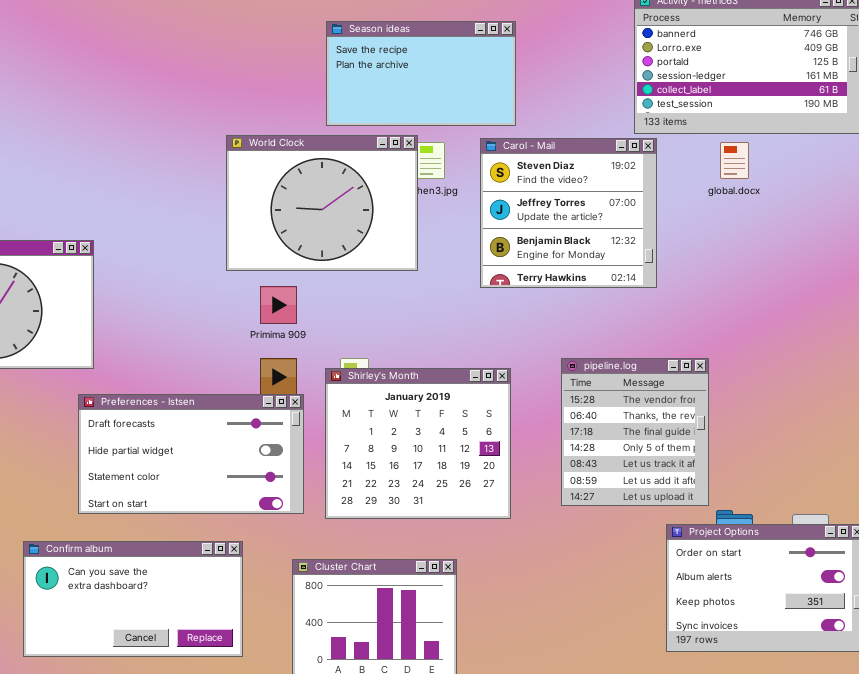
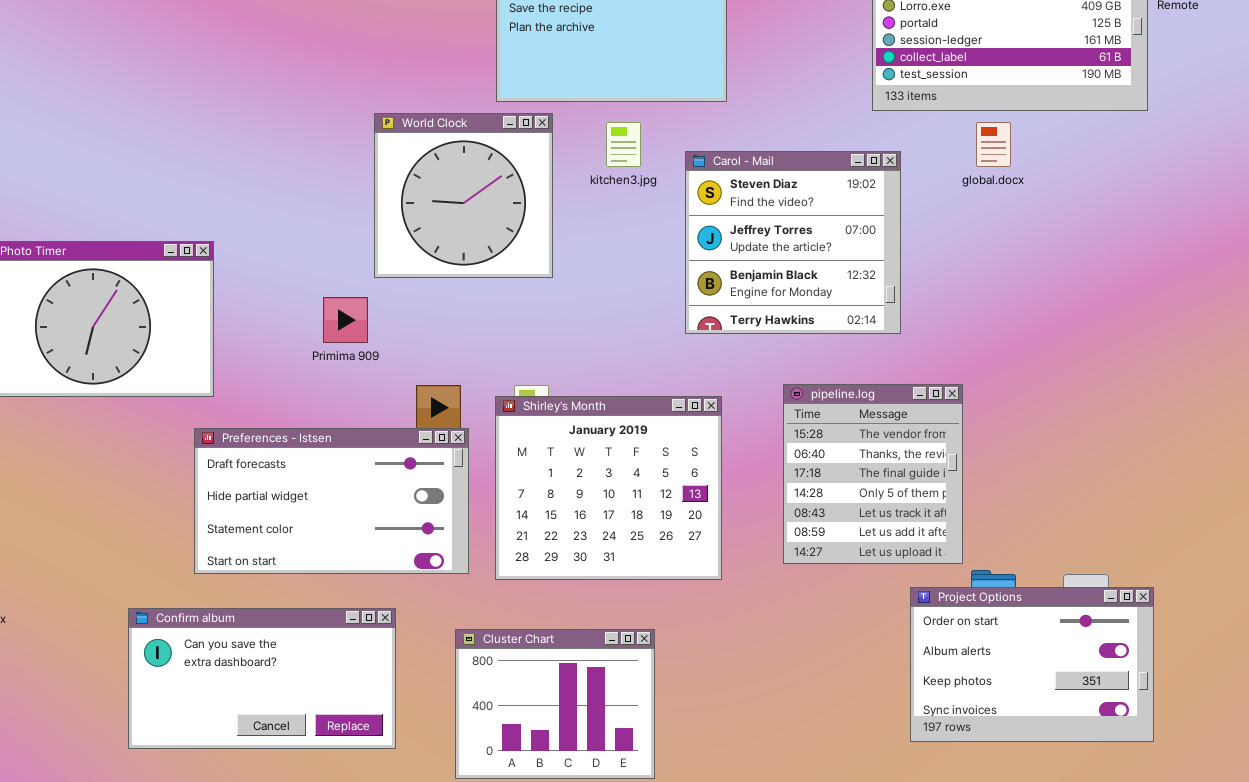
World Clock: [226,135,418,271] -> [374,113,553,278], resized
Carol - Mail: [480,138,657,288] -> [685,151,901,334], moved
Primima 909: [260,286,297,324] -> [323,297,368,343], moved

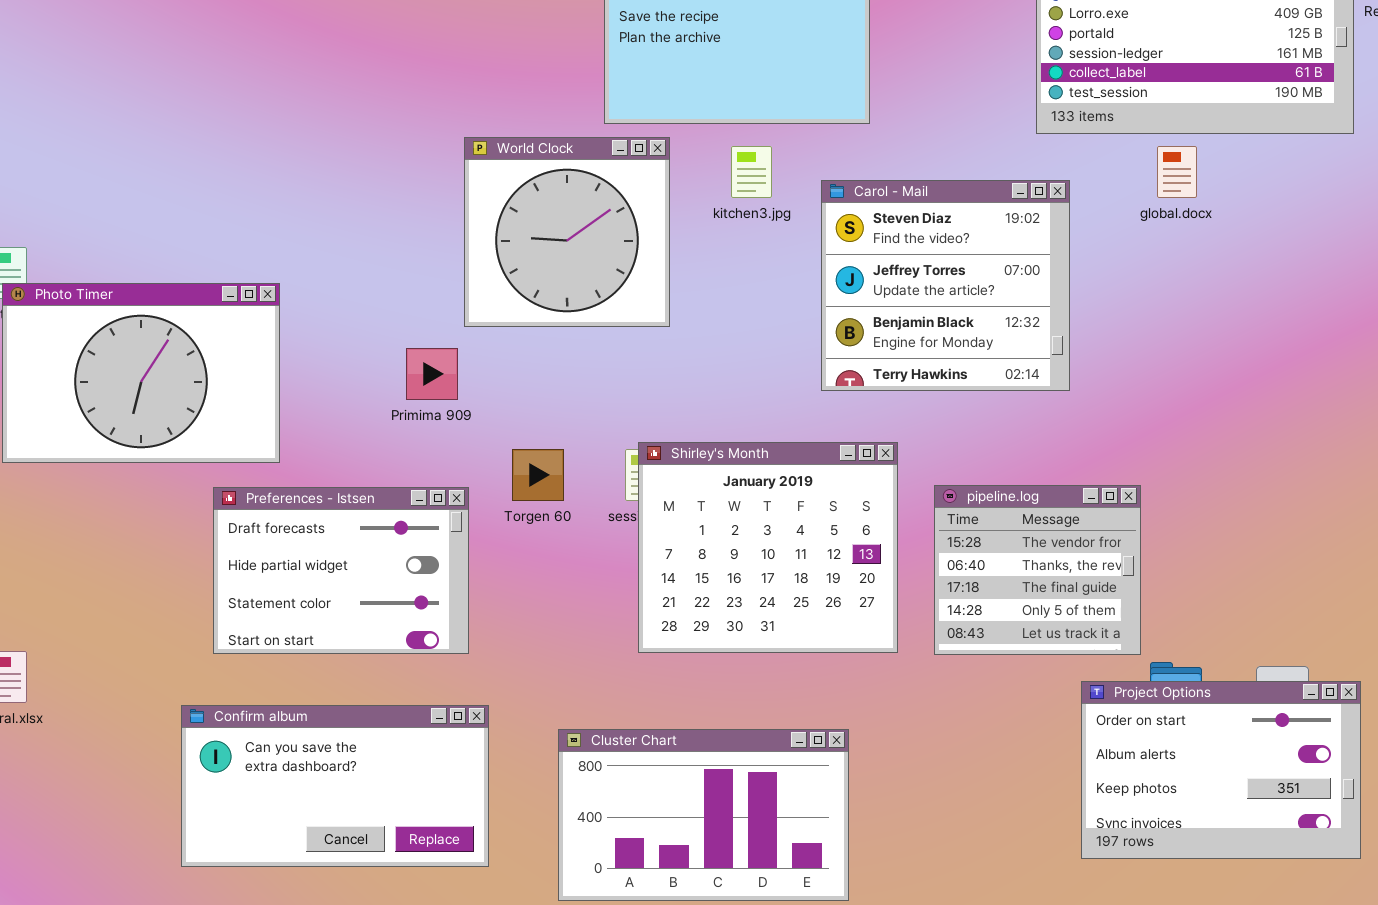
pipeline.log: [783,384,963,564] -> [934,485,1141,655], resized
Shirley's Month: [495,396,722,580] -> [638,442,898,653], moved
Preferences - Istsen: [194,428,469,574] -> [213,487,469,654], moved, resized
Cluster Chart: [455,629,655,779] -> [558,729,849,901], resized

